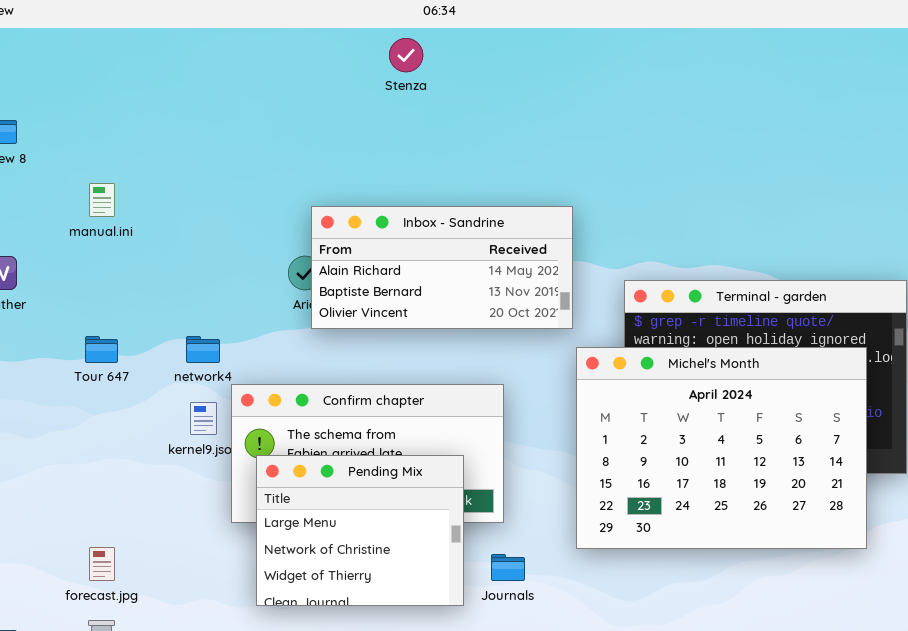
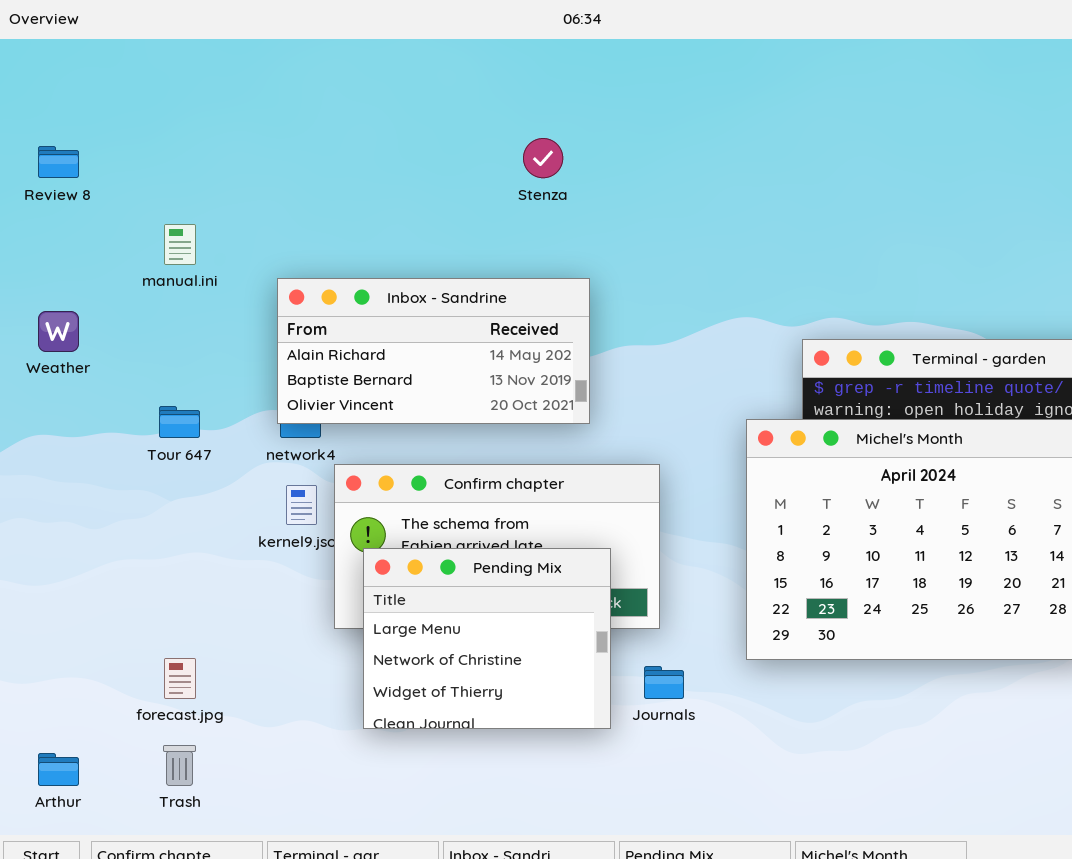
Stenza: [389,38,423,72] -> [523,138,563,178], moved
Inbox - Sandrine: [311,206,573,329] -> [277,278,590,424], moved

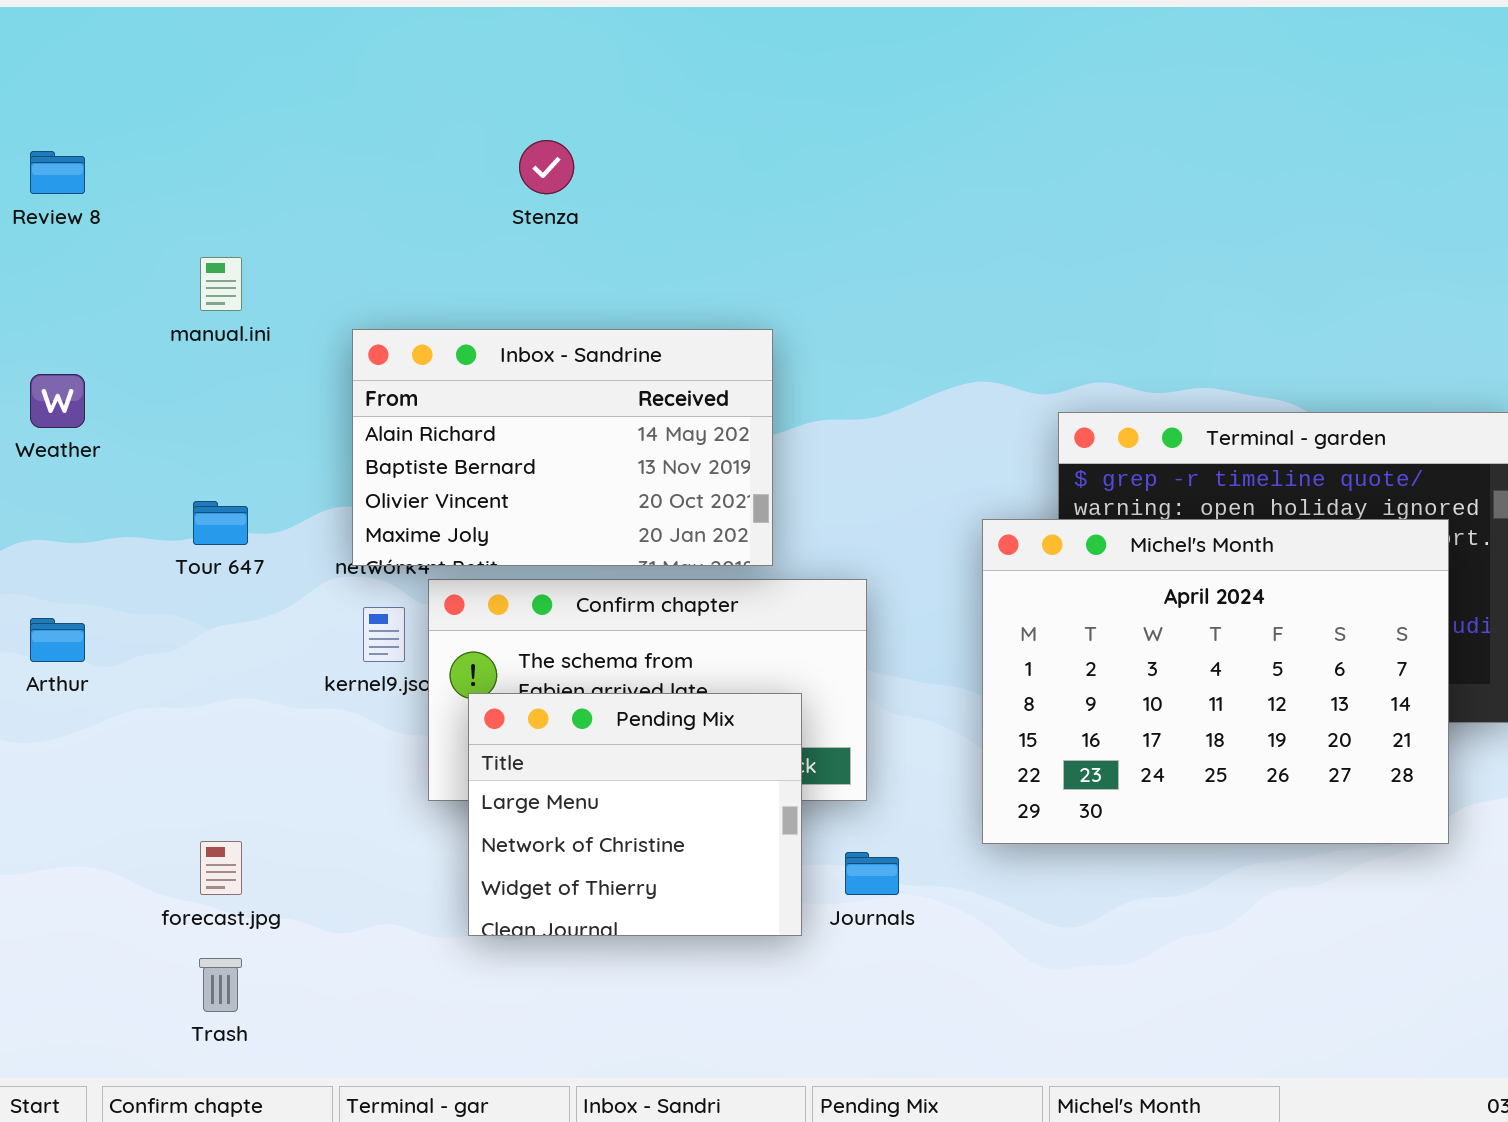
Stenza: [523,138,563,178] -> [519,140,574,194], moved
Inbox - Sandrine: [277,278,590,424] -> [352,329,773,566], resized
Arthur: [38,753,79,786] -> [30,618,85,662], moved

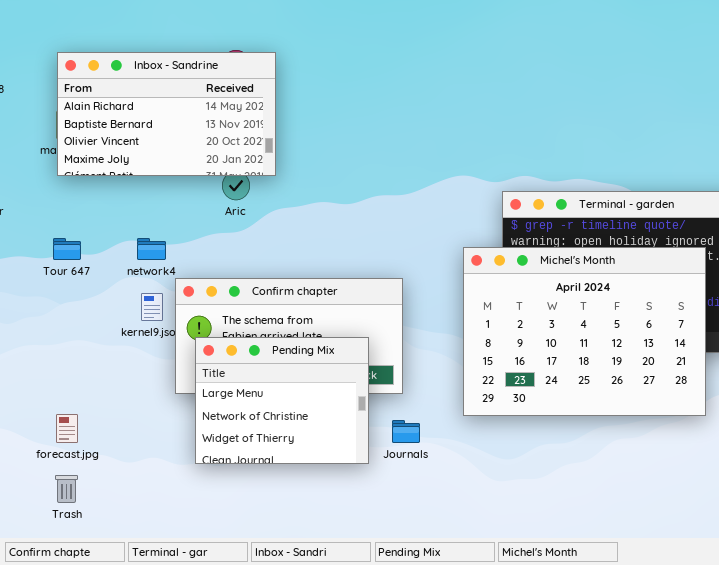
Inbox - Sandrine: [352,329,773,566] -> [57,52,276,176], moved

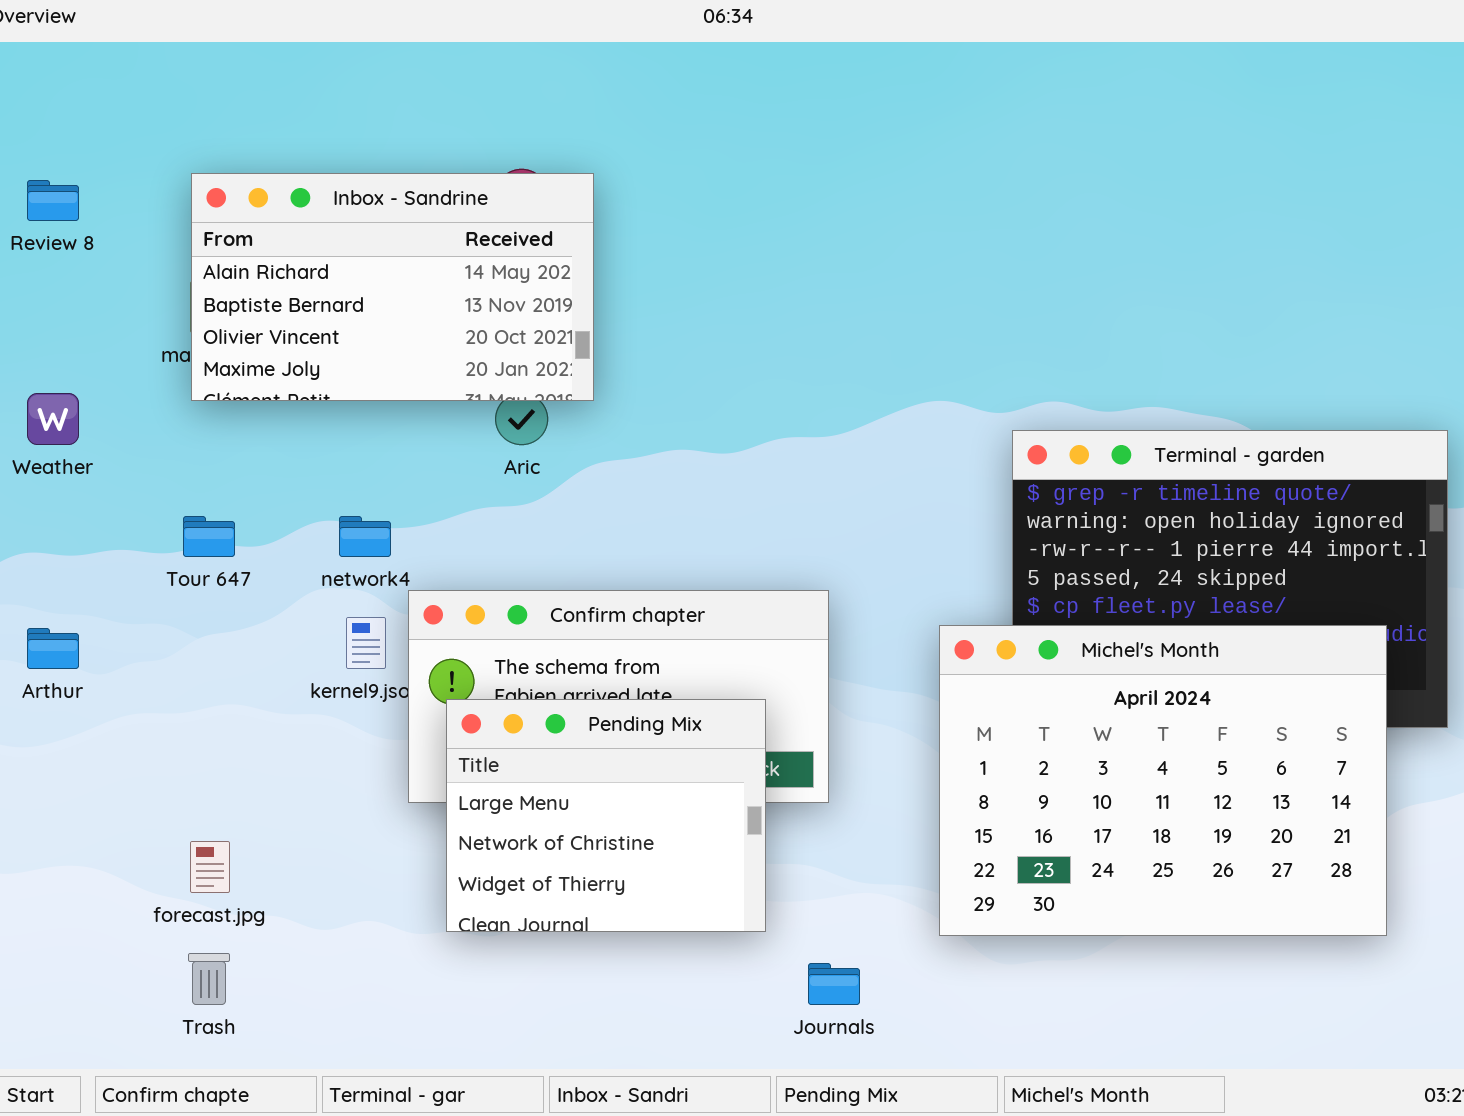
Michel's Month: [463,247,706,416] -> [939,625,1387,936], moved
Journals: [392,420,420,443] -> [808,963,860,1005], moved

